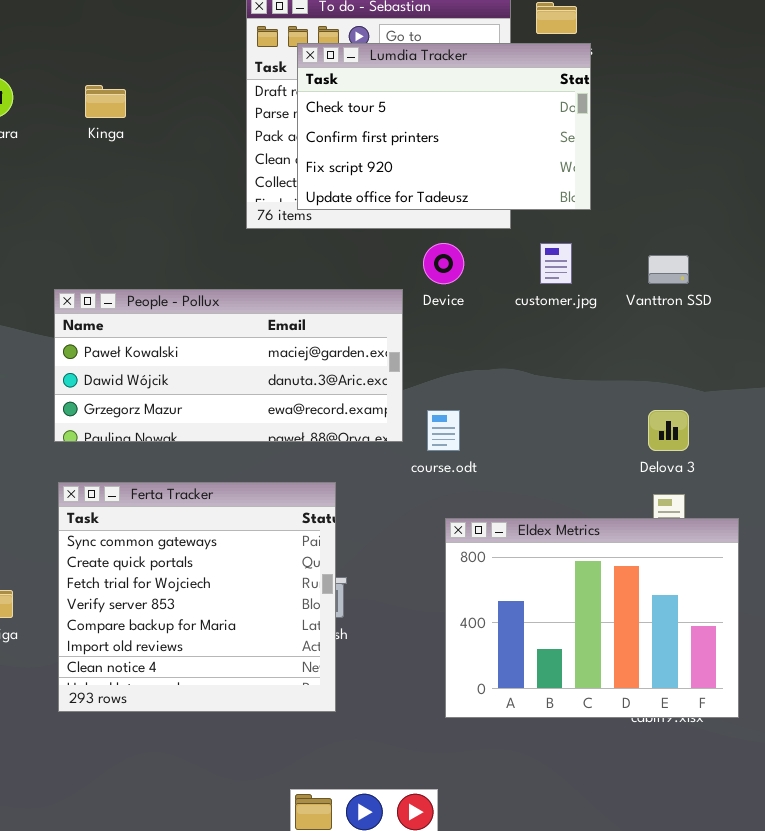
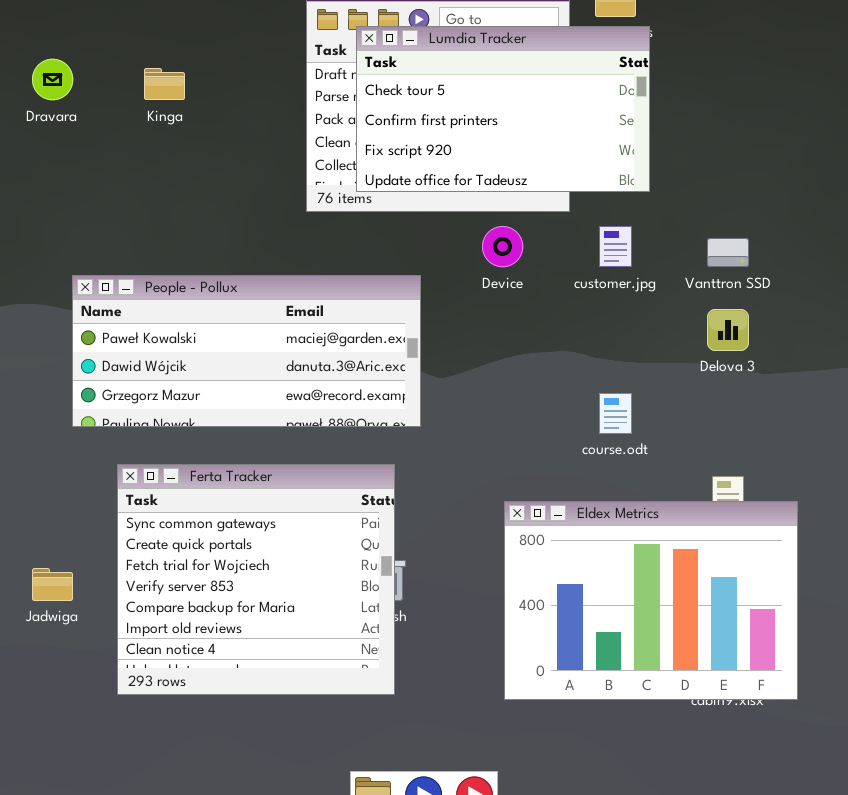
People - Pollux: [54,289,403,442] -> [72,275,421,427], moved
course.odt: [427,410,460,451] -> [599,393,632,434], moved
Delova 3: [648,410,689,451] -> [707,309,749,351], moved

